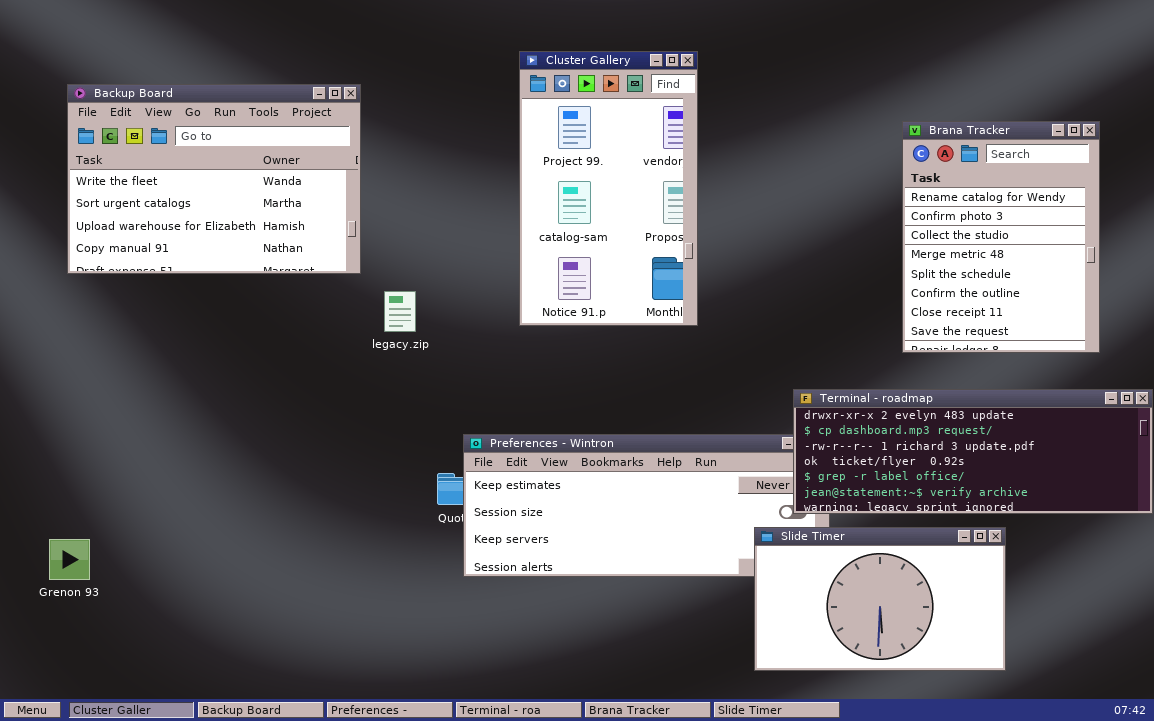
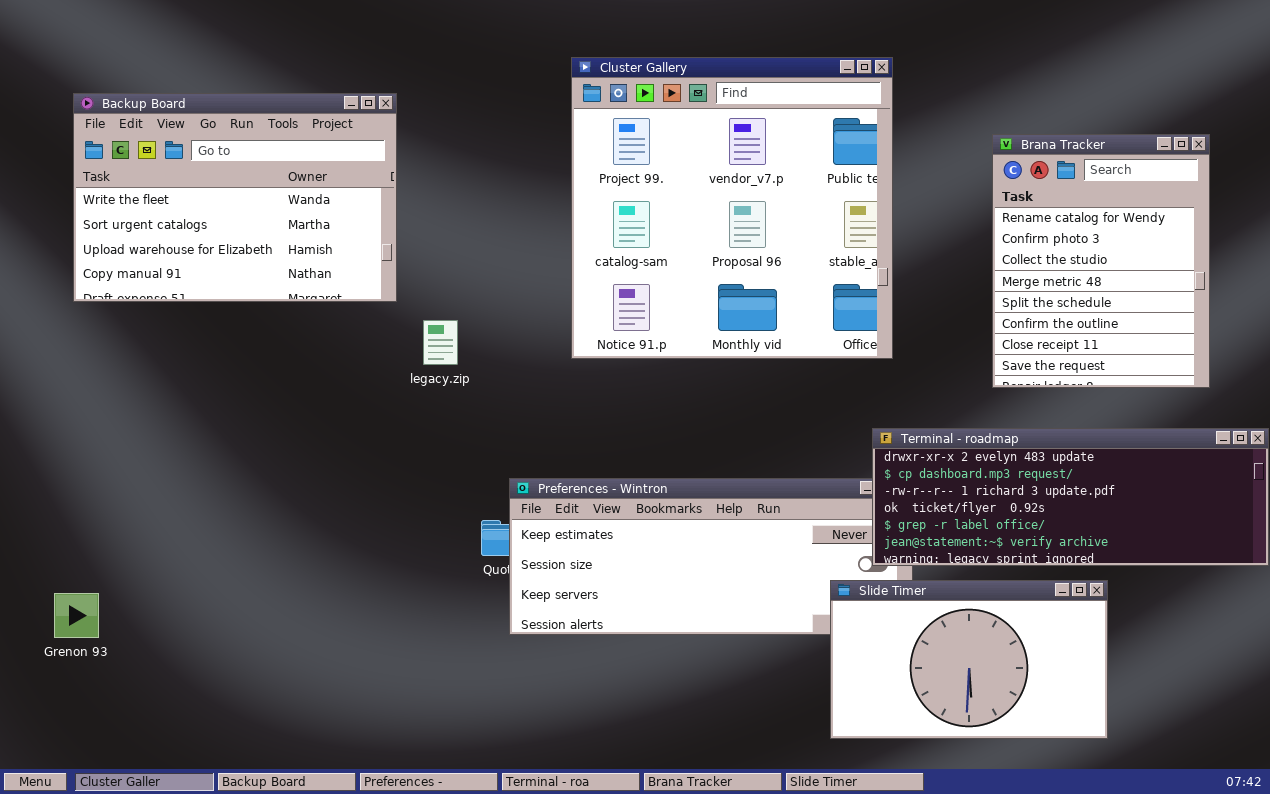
Cluster Gallery: [519,51,698,326] -> [571,57,893,359], resized

